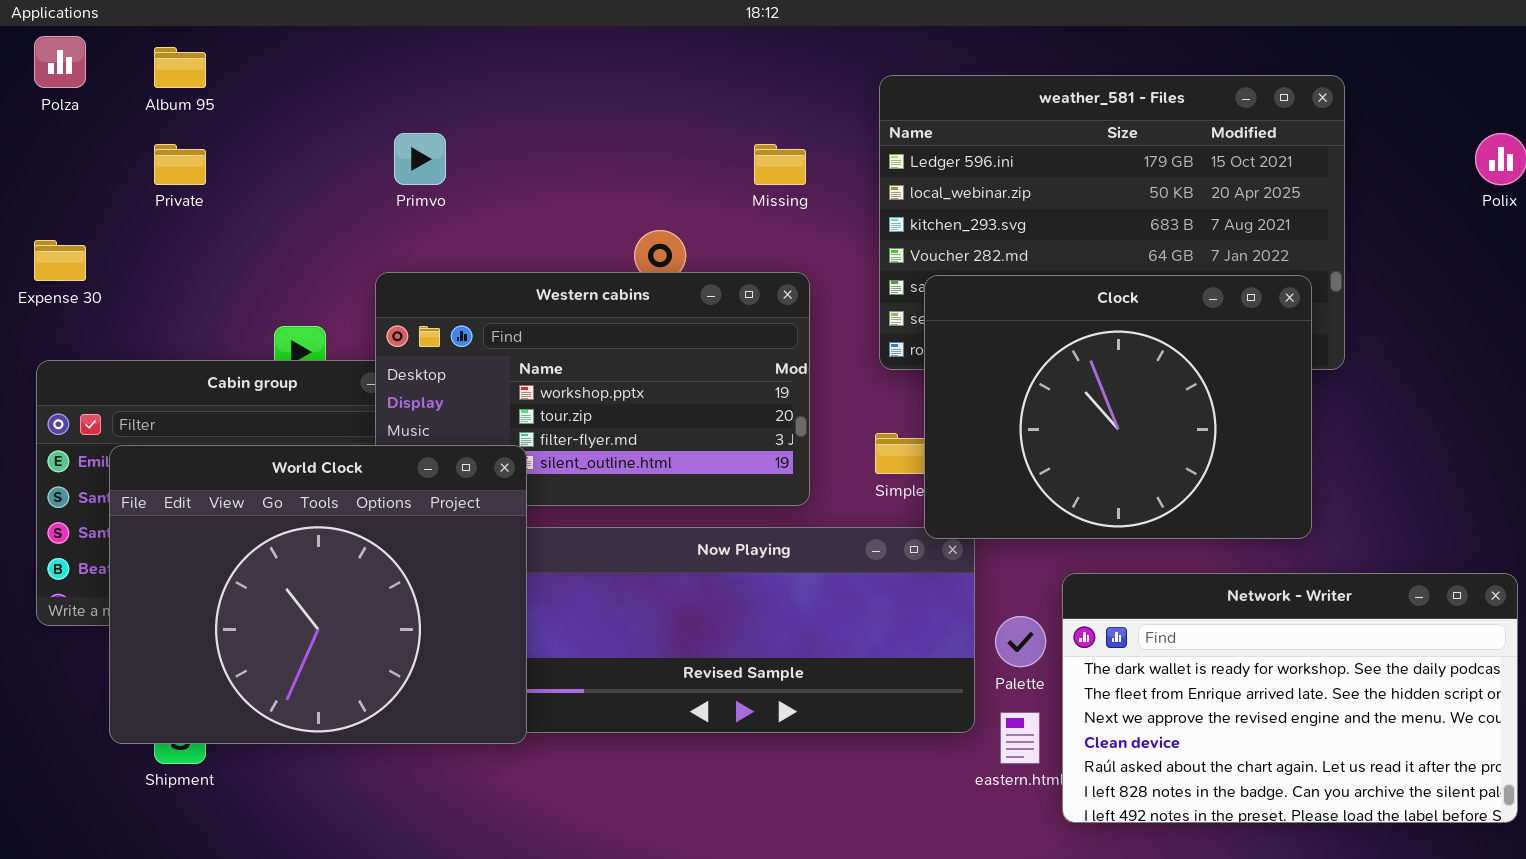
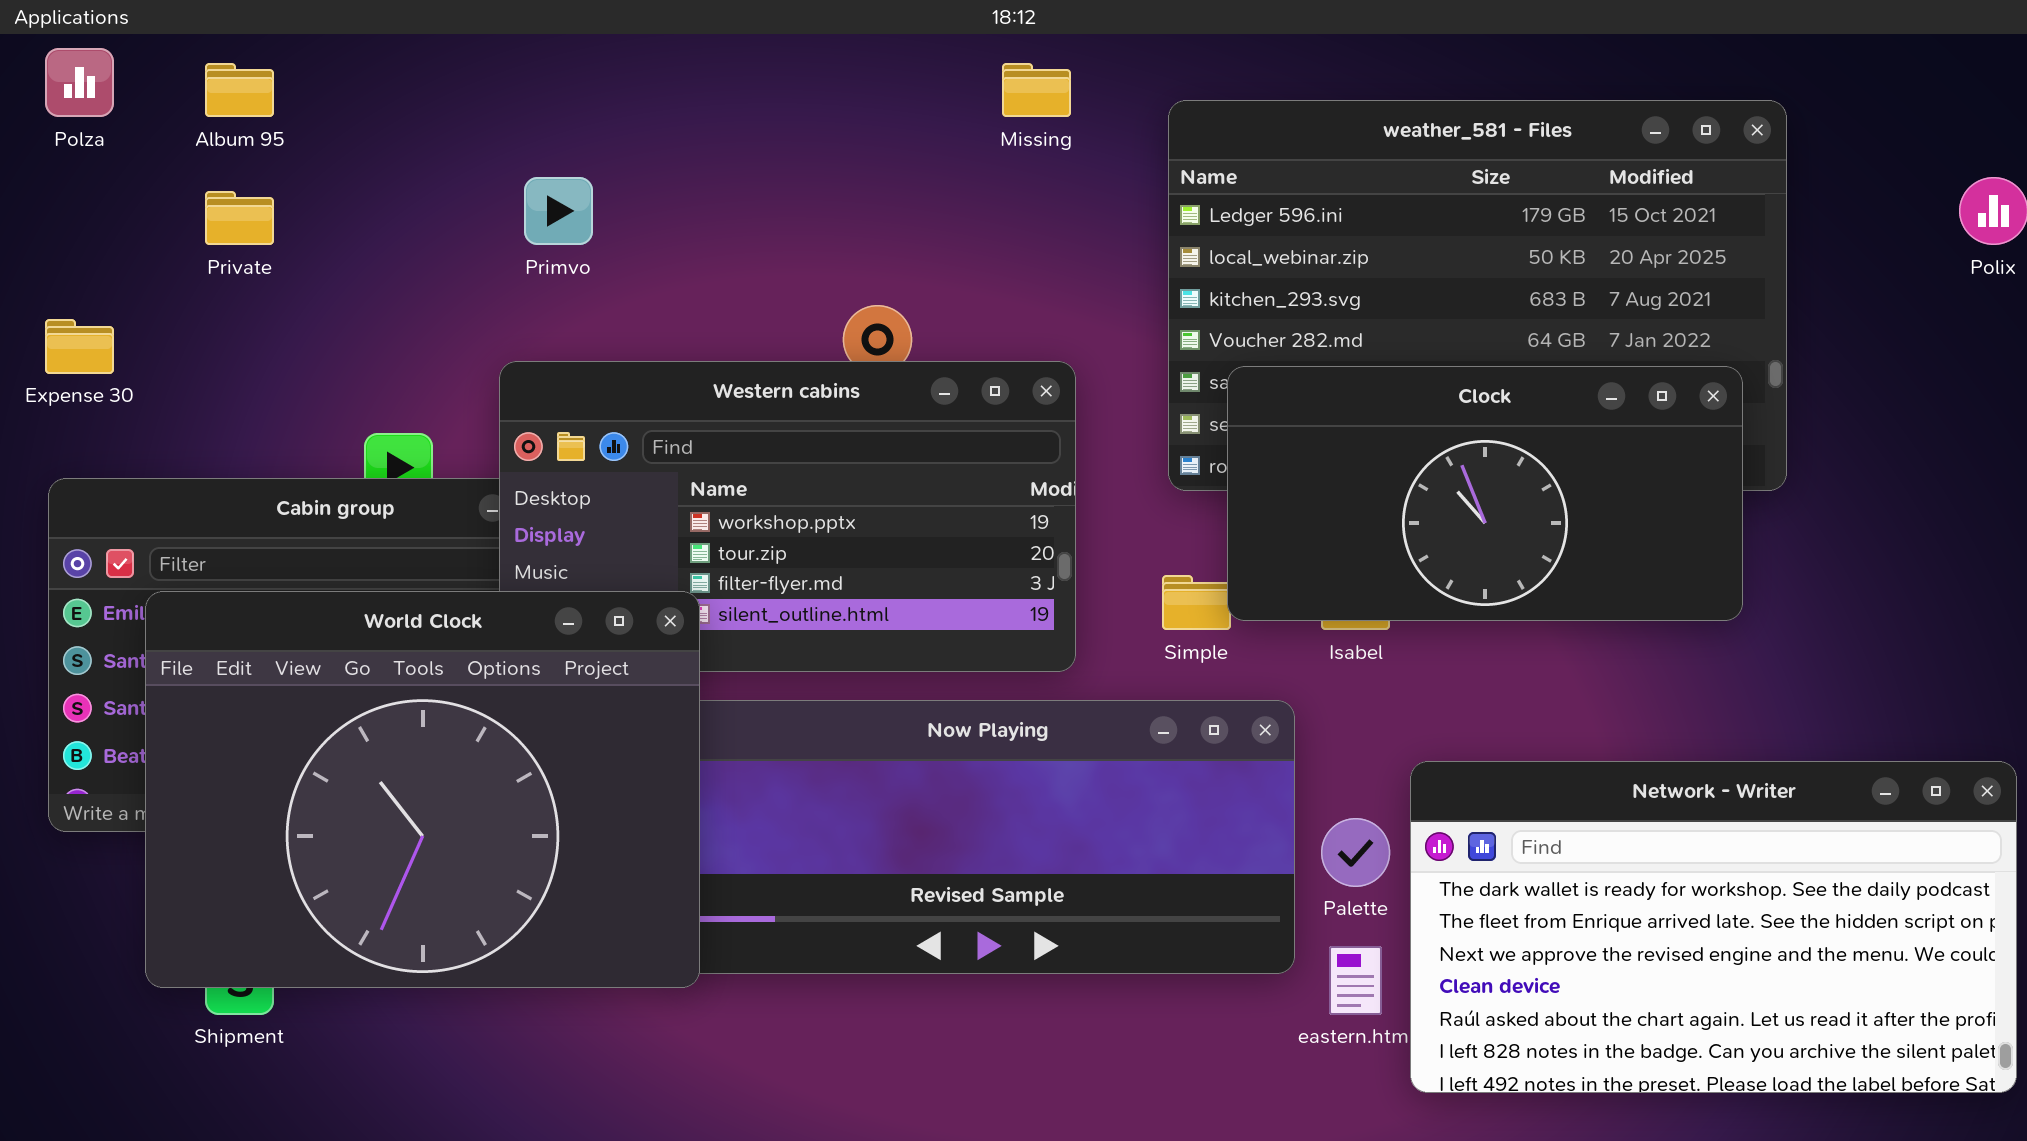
Missing: [754,144,806,185] -> [1002,63,1071,117], moved
Clock: [924,275,1312,539] -> [1227,366,1743,621], resized

